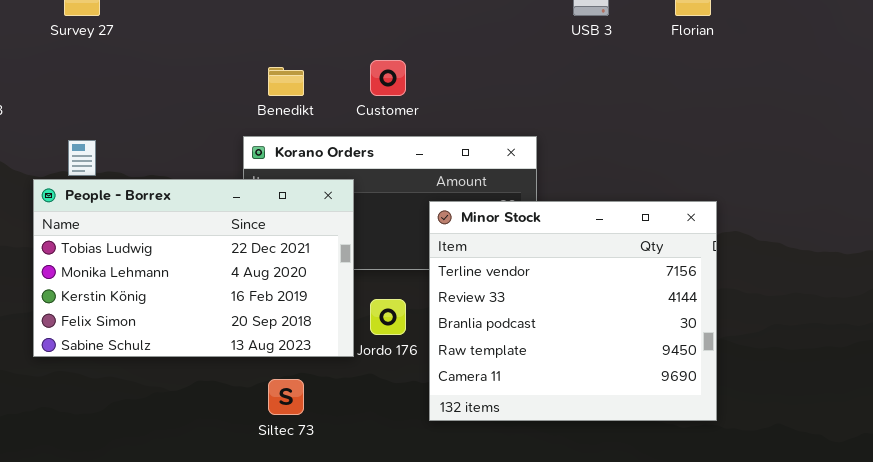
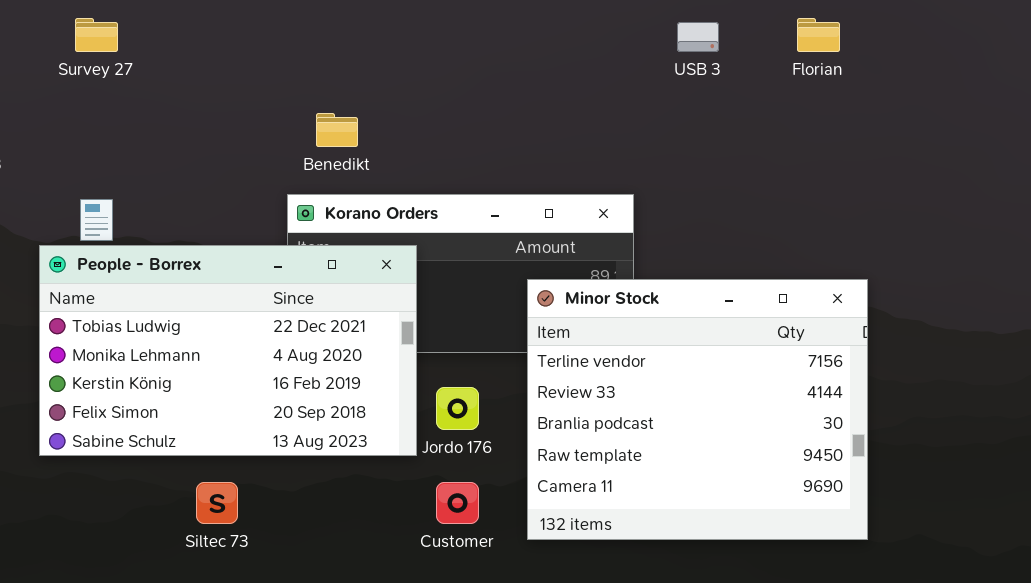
Customer: [370,60,406,96] -> [436,482,479,524], moved
Minor Stock: [429,201,717,421] -> [527,279,868,540], moved
Siltec 73: [268,379,304,415] -> [196,482,238,524], moved

